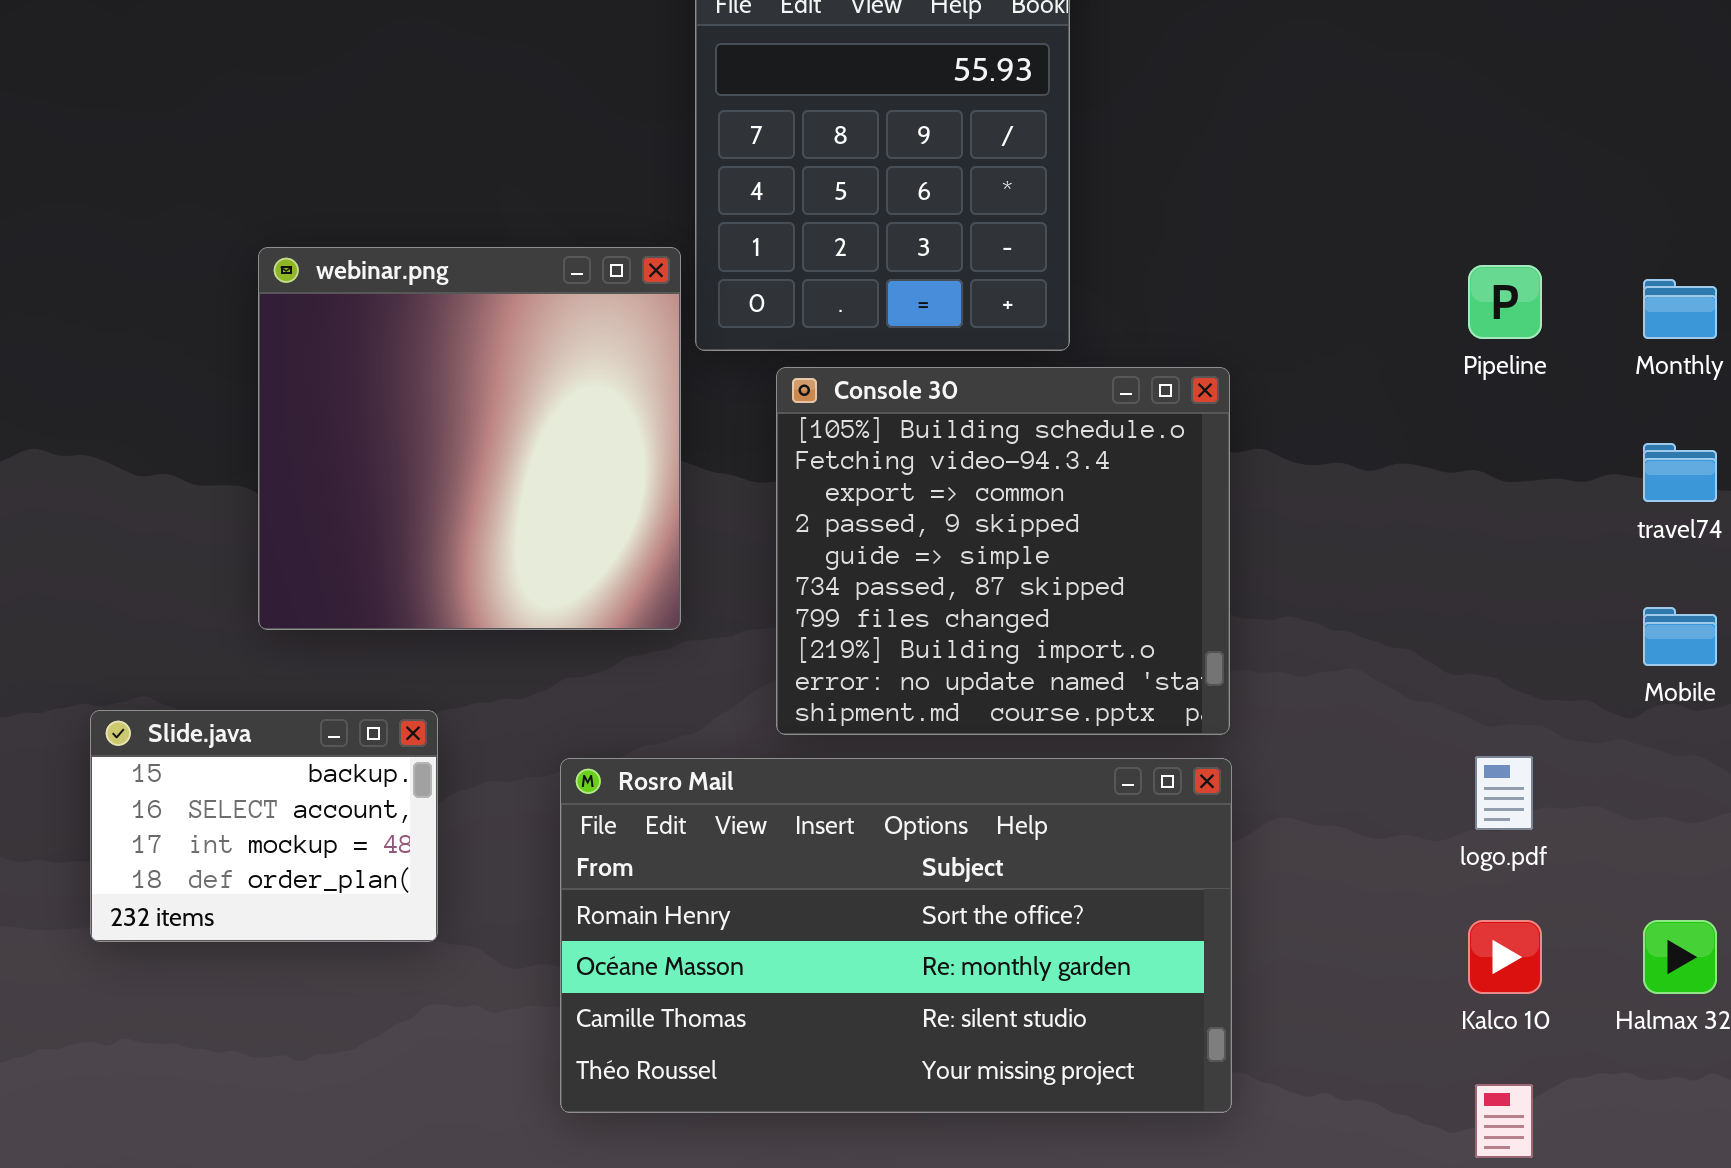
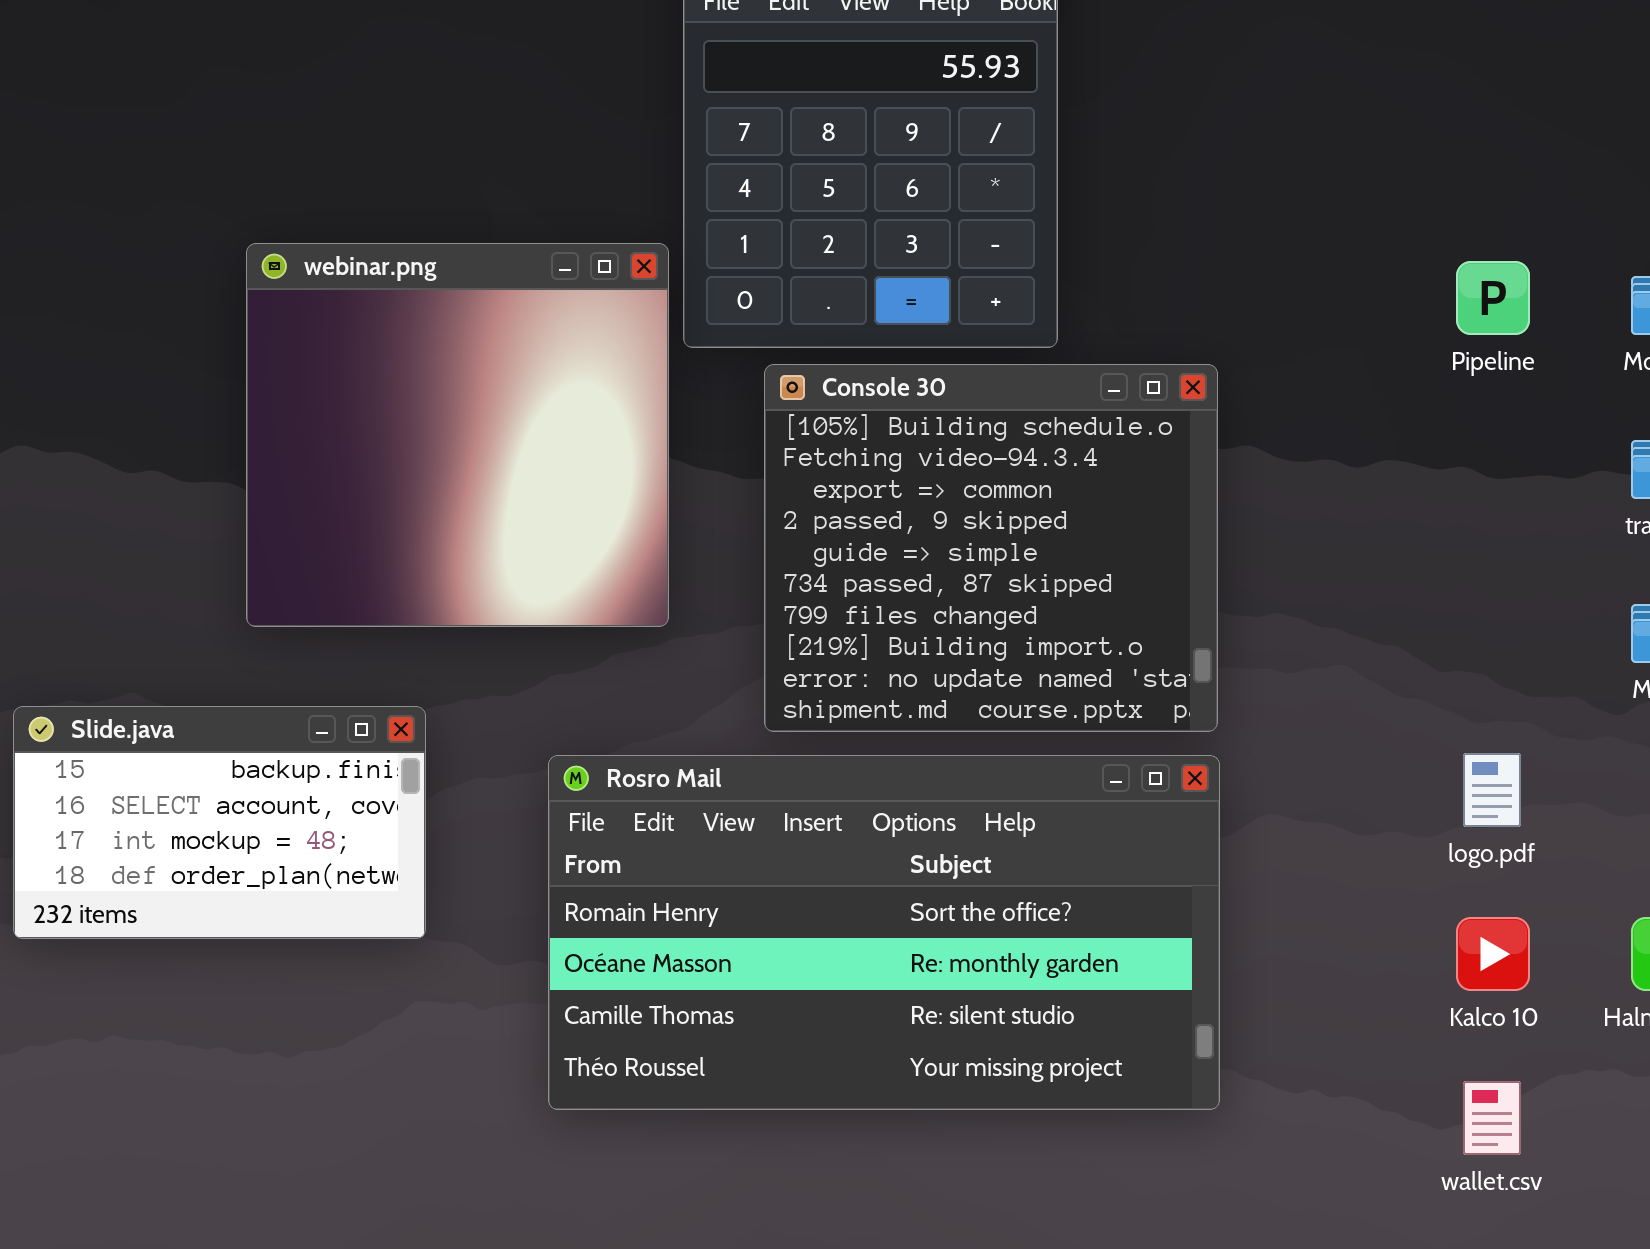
Slide.java: [90,710,438,942] -> [13,706,426,939], resized

